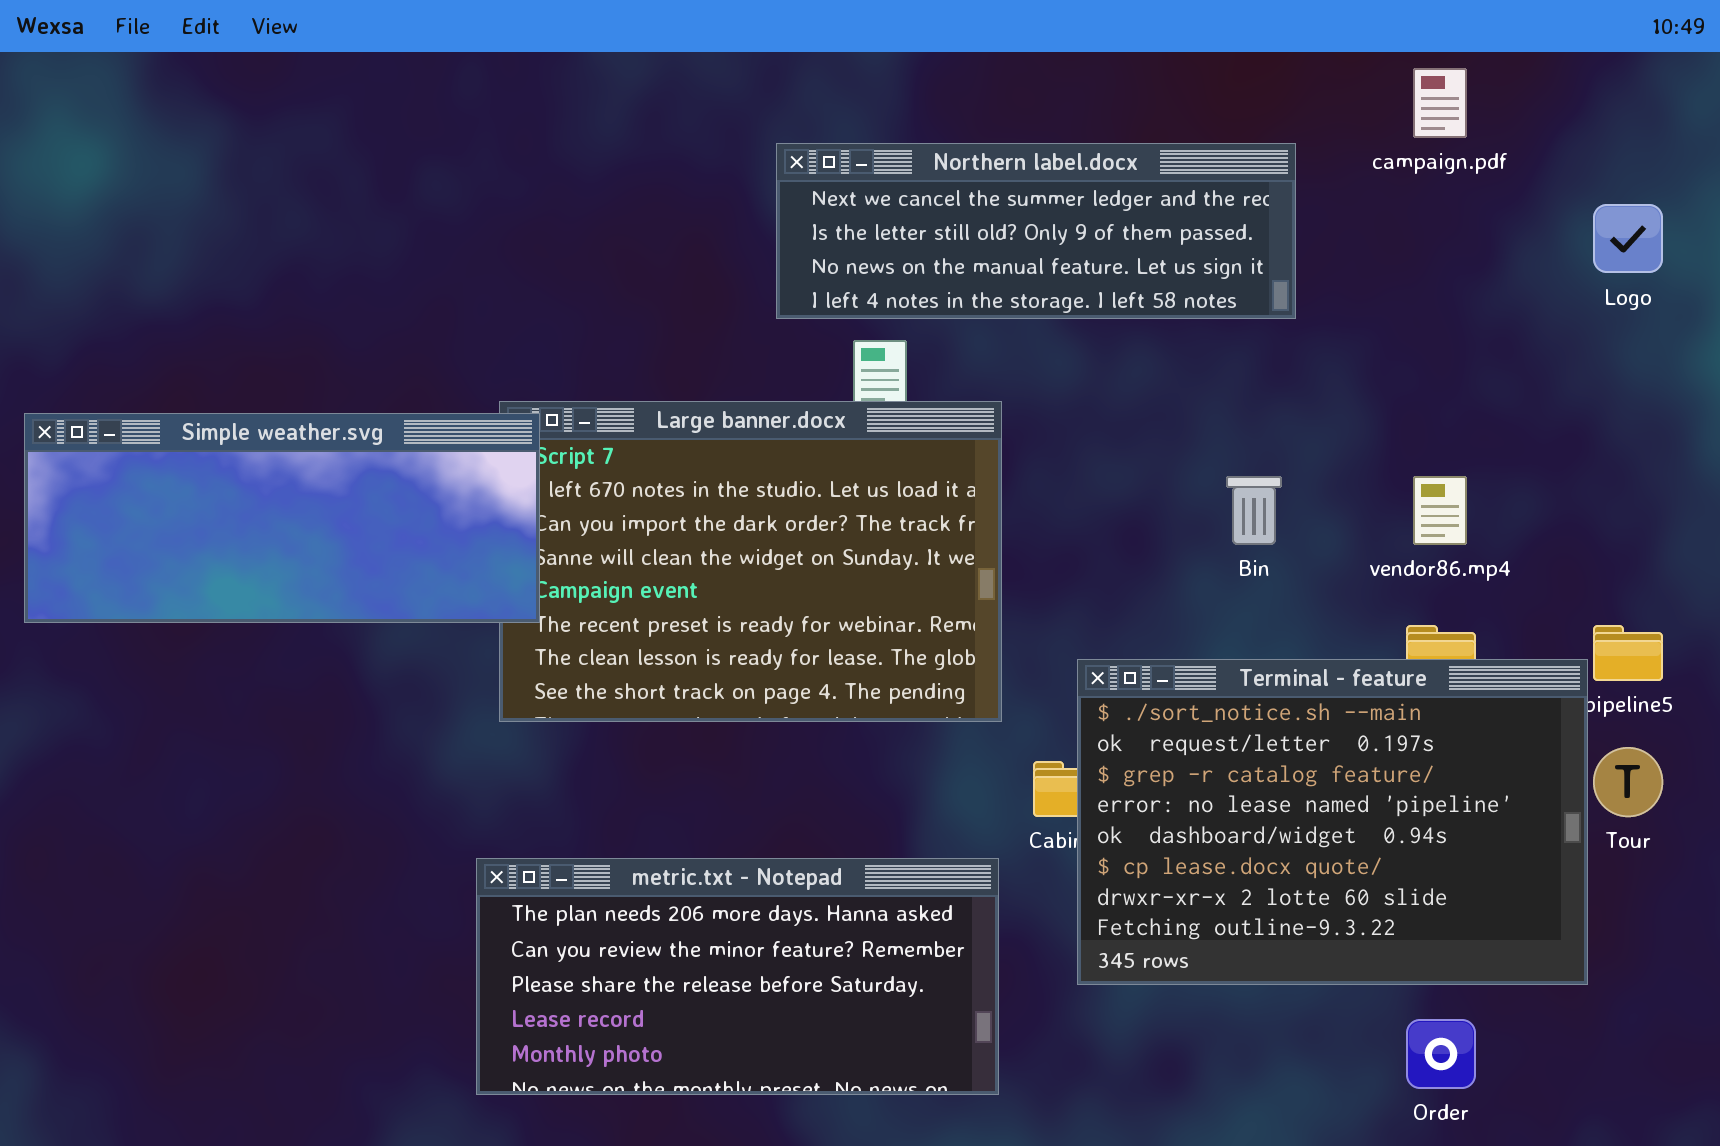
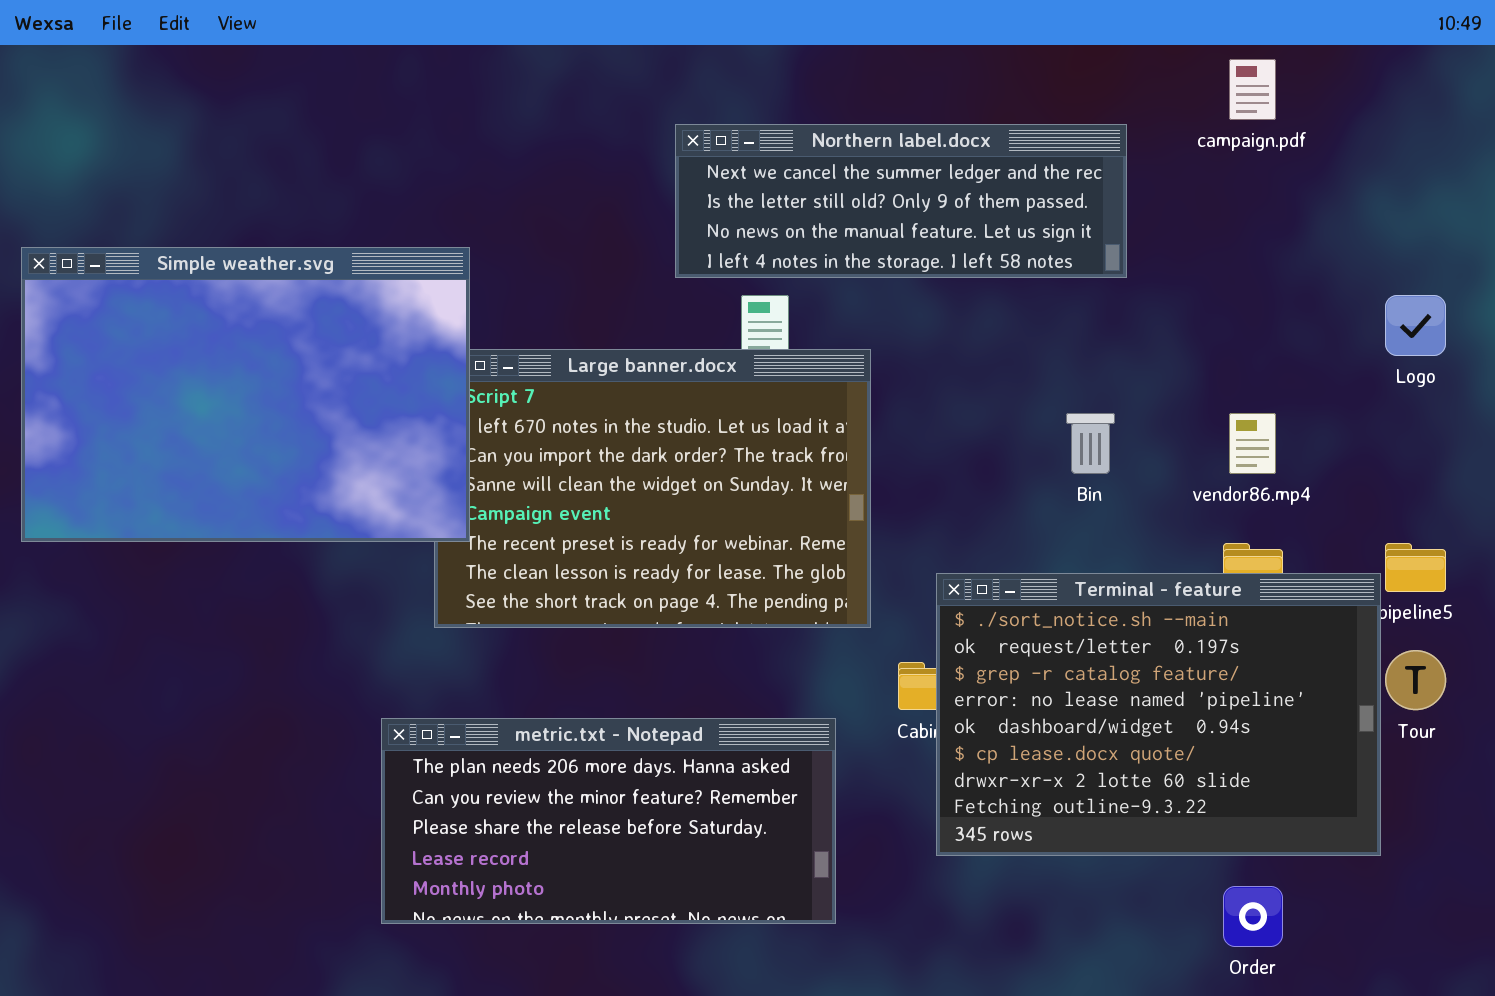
Logo: [1593,204,1663,273] -> [1385,295,1446,356], moved
Simple weather.svg: [24,413,540,623] -> [21,247,470,542], resized
metric.txt - Notepad: [476,858,999,1095] -> [381,718,836,924], moved

